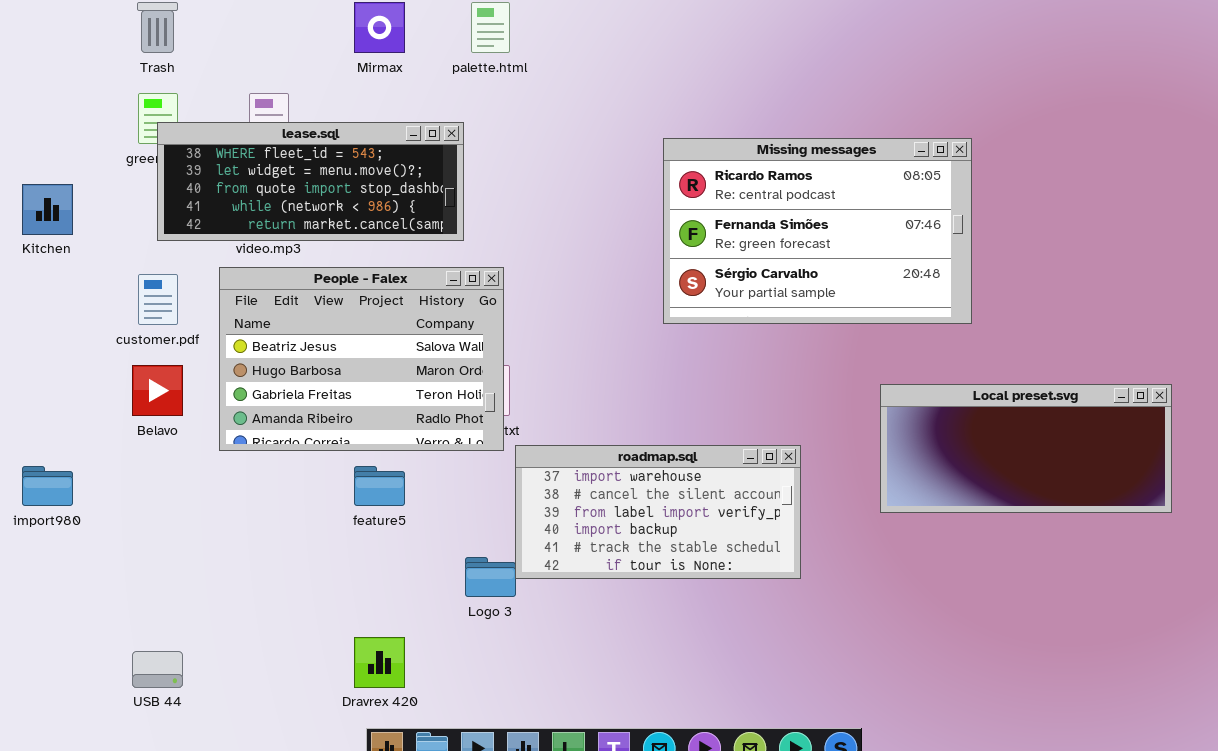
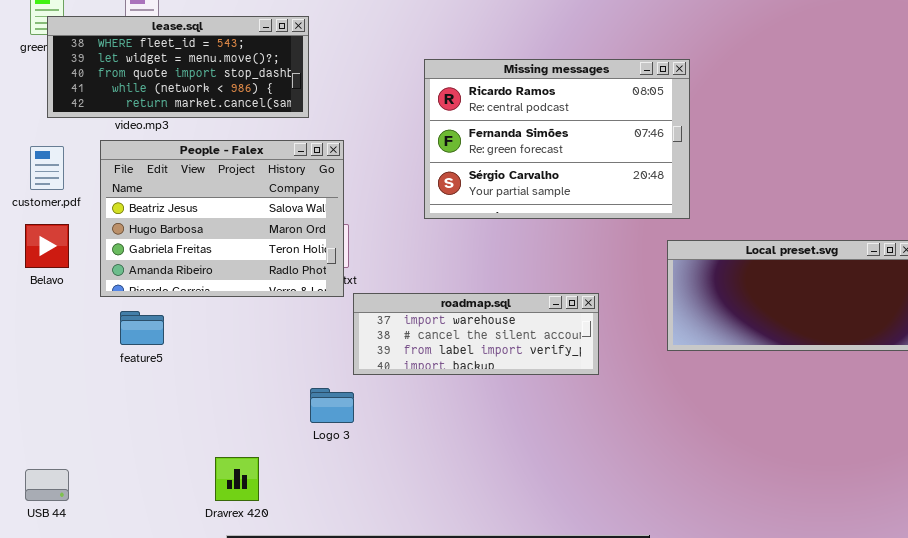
Missing messages: [663,138,972,324] -> [424,59,690,219], moved
roadmap.sql: [515,445,801,579] -> [353,293,599,375], resized
feature5: [354,466,405,506] -> [120,311,164,345], moved

